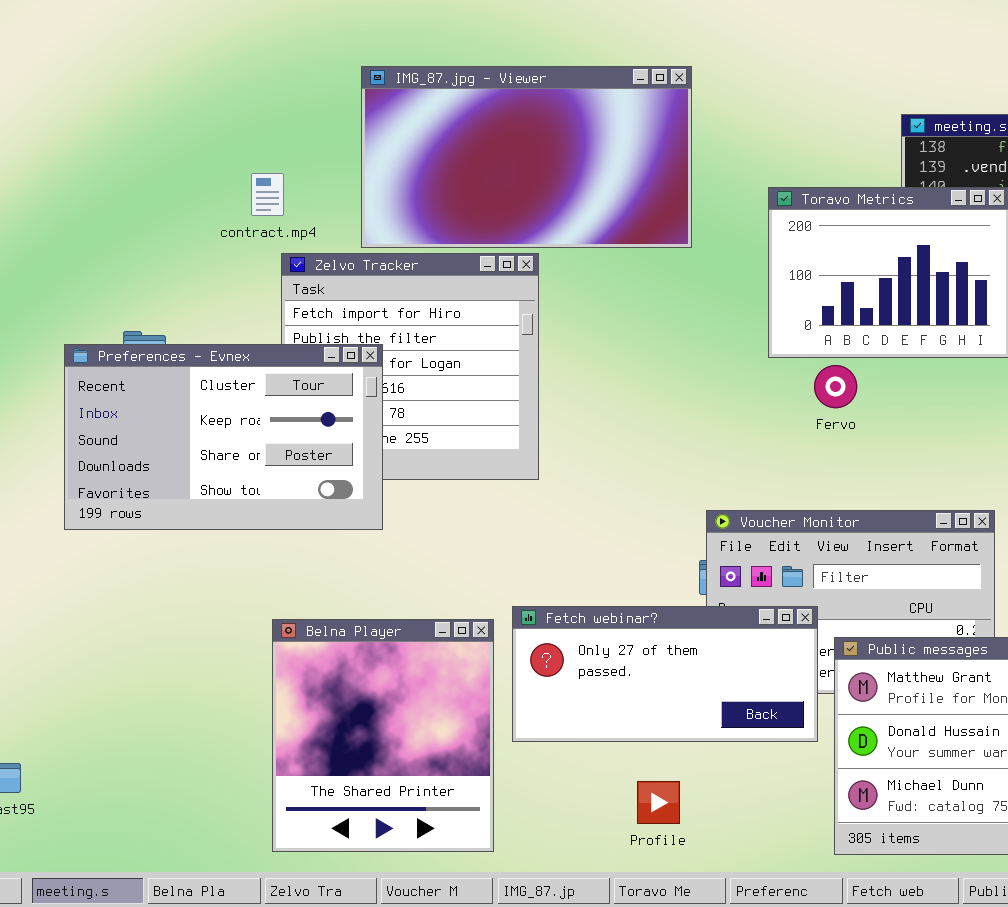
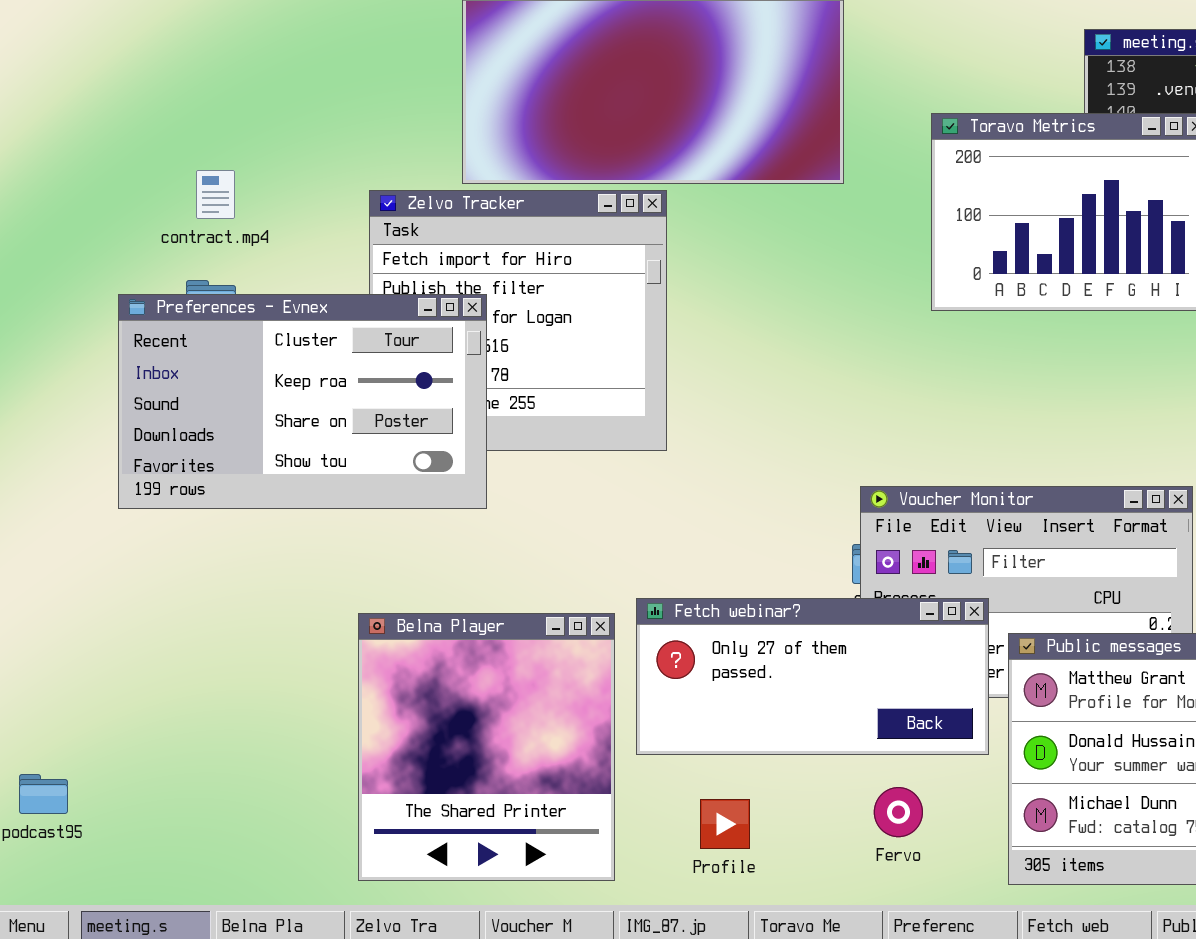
contract.mp4: [251,173,284,216] -> [196,170,235,219], moved
Fervo: [814,365,857,408] -> [874,787,923,837], moved
Profile: [637,781,680,824] -> [700,799,750,849], moved

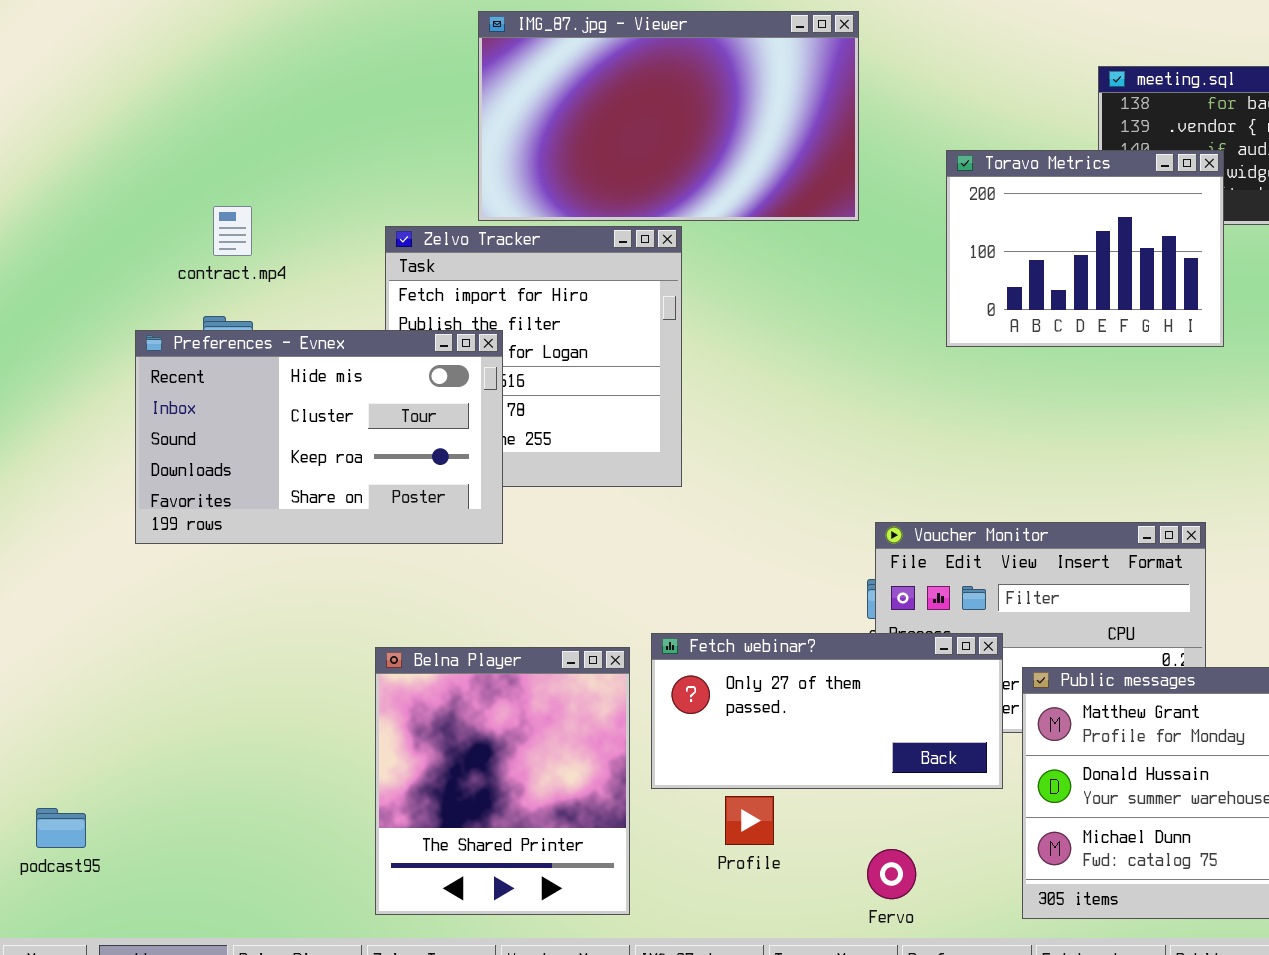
Preferences - Evnex: [118,294,487,509] -> [135,330,503,544], scrolled up 1 row
Fervo: [874,787,923,837] -> [867,849,916,899], moved
Profile: [700,799,750,849] -> [725,796,774,845], moved

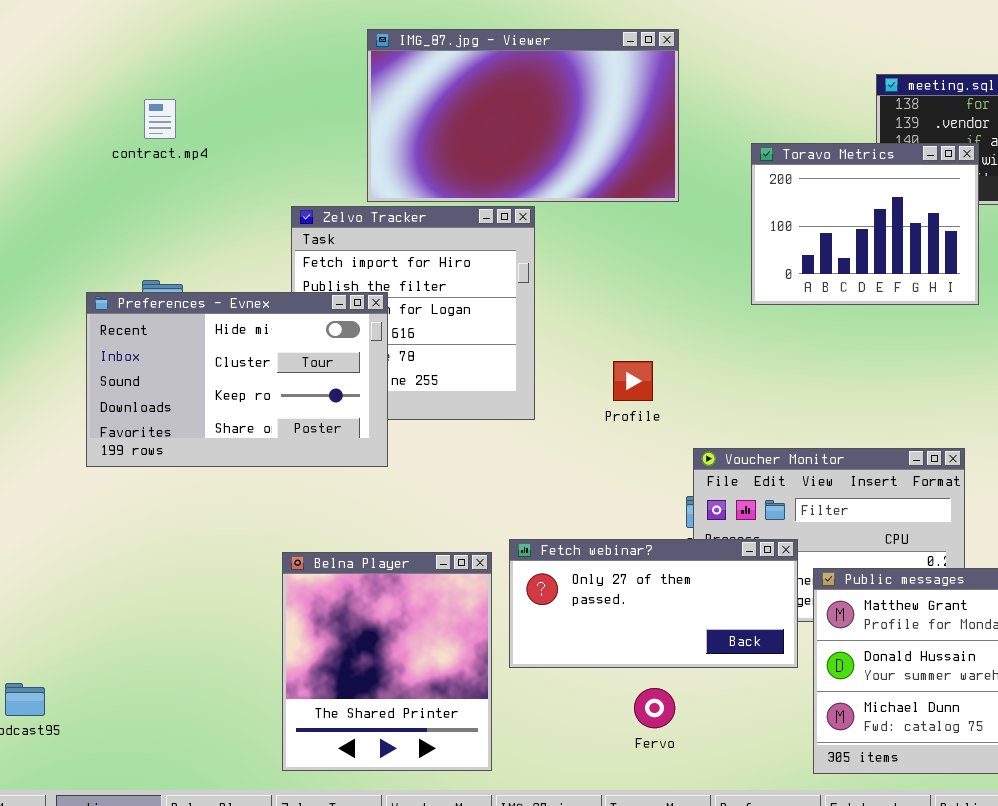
contract.mp4: [213,206,252,256] -> [144,99,176,139], moved
Profile: [725,796,774,845] -> [613,361,653,401], moved
Fervo: [867,849,916,899] -> [634,688,675,728], moved

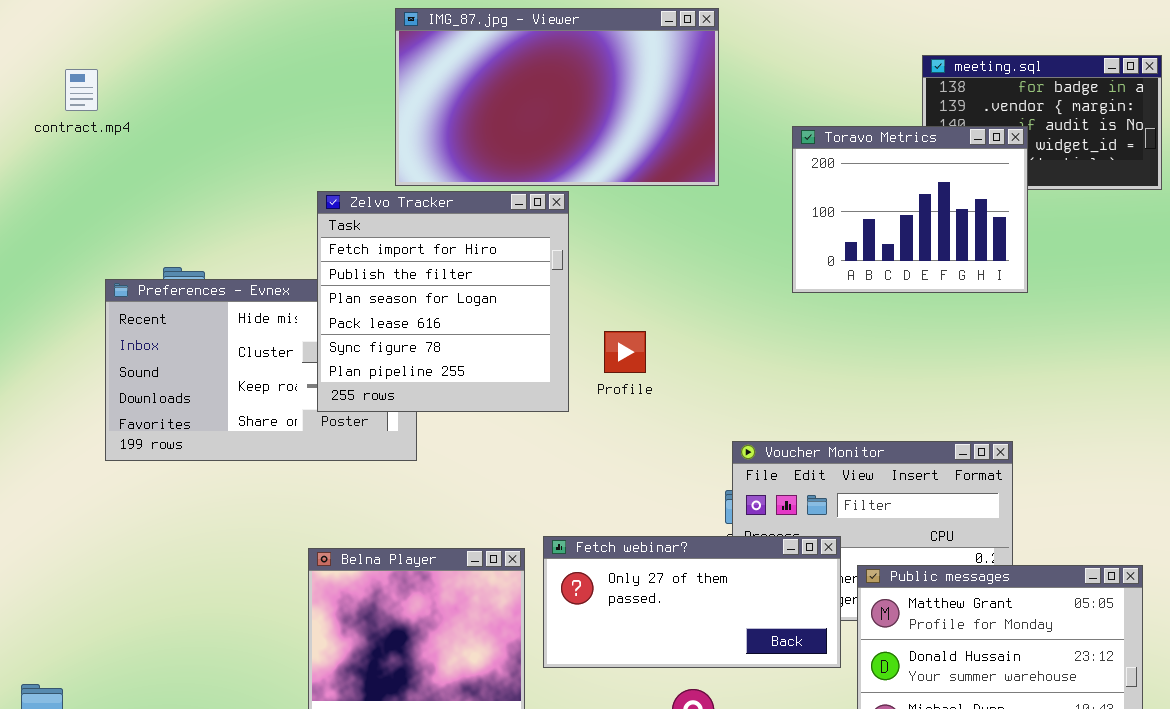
contract.mp4: [144,99,176,139] -> [65,69,98,111], moved
Zelvo Tracker: [291,206,535,420] -> [317,191,569,412], raised
Profile: [613,361,653,401] -> [604,331,646,373], moved

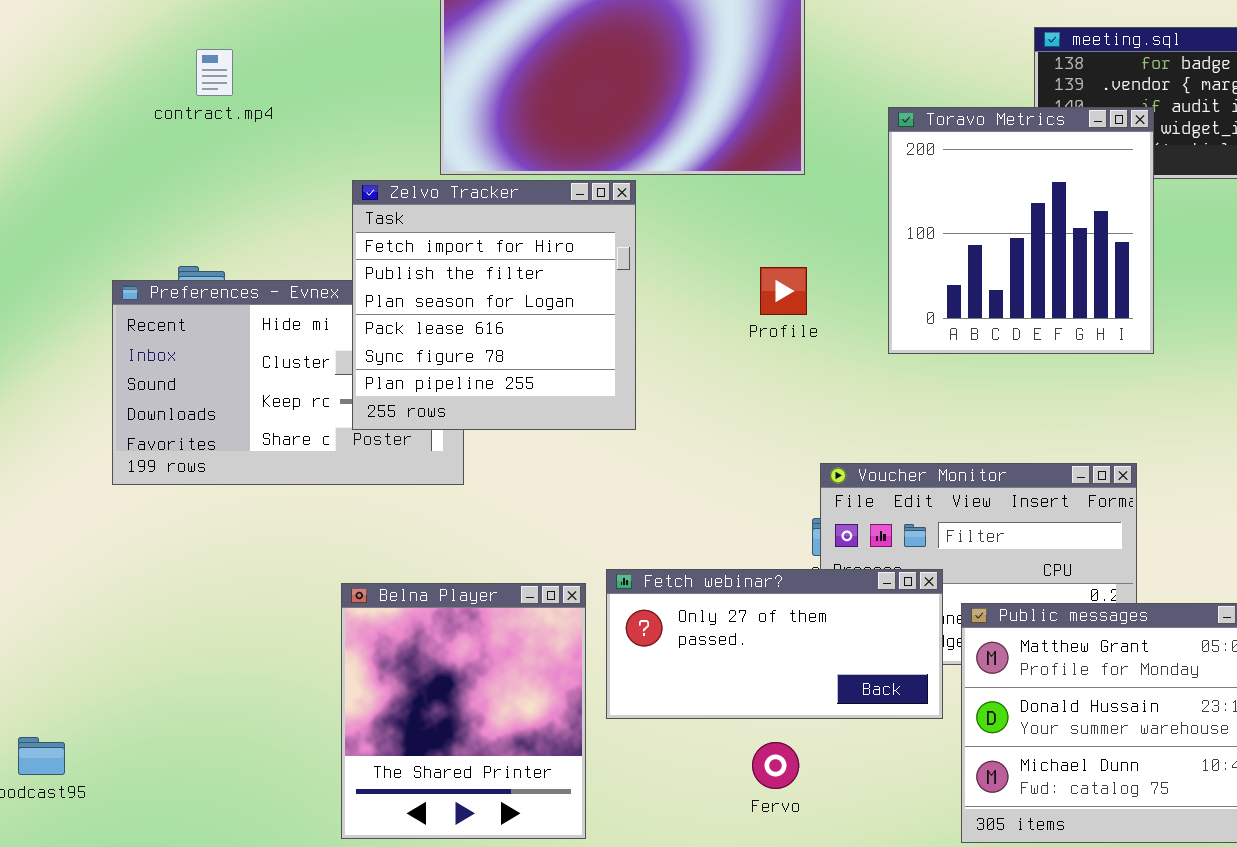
contract.mp4: [65,69,98,111] -> [196,49,233,96], moved
Toravo Metrics: [792,126,1028,293] -> [888,107,1154,354], resized
Profile: [604,331,646,373] -> [760,267,807,315], moved

